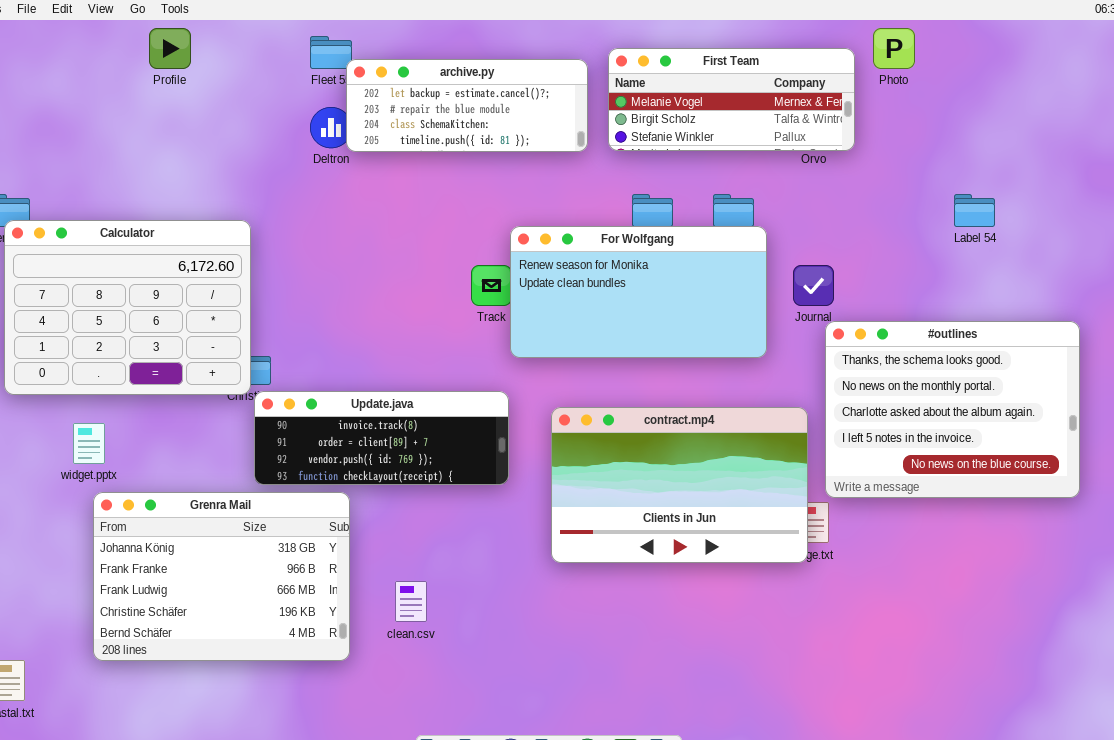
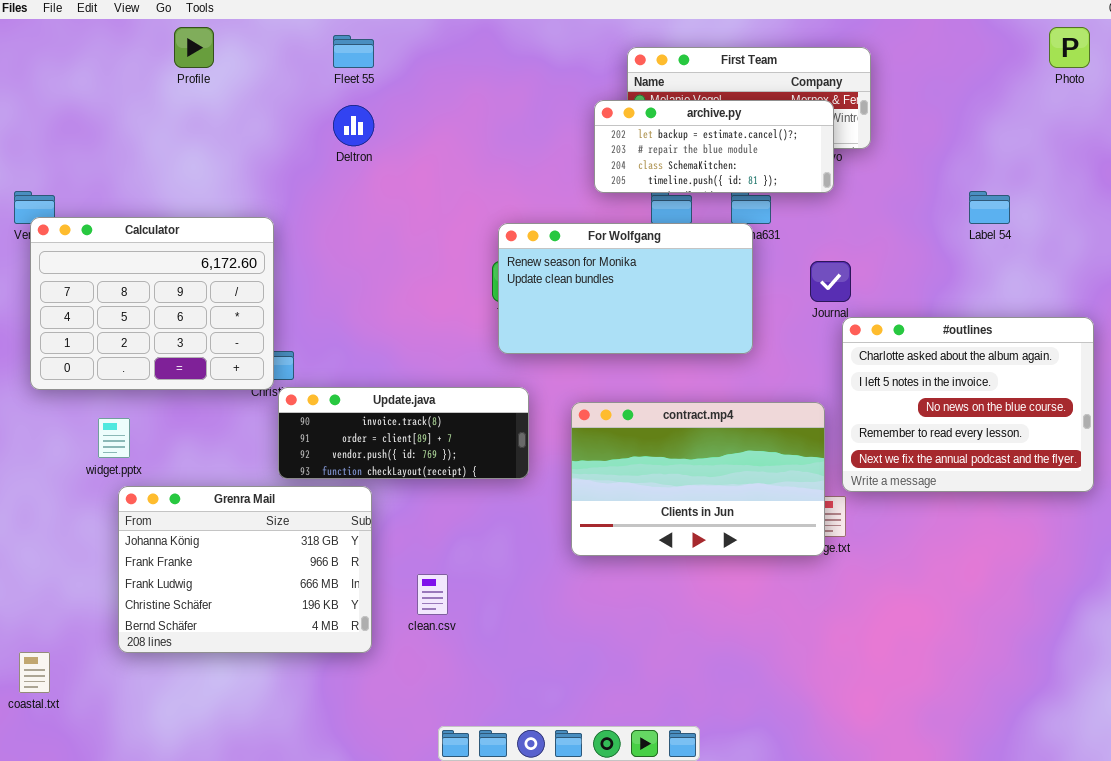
Photo: [873,28,915,69] -> [1049,27,1090,68], moved
archive.py: [346,59,588,152] -> [594,100,834,193], moved
For Wolfgang: [510,226,767,358] -> [498,223,753,354], moved
#outlines: [825,321,1080,498] -> [842,317,1094,492], scrolled down 2 rows

